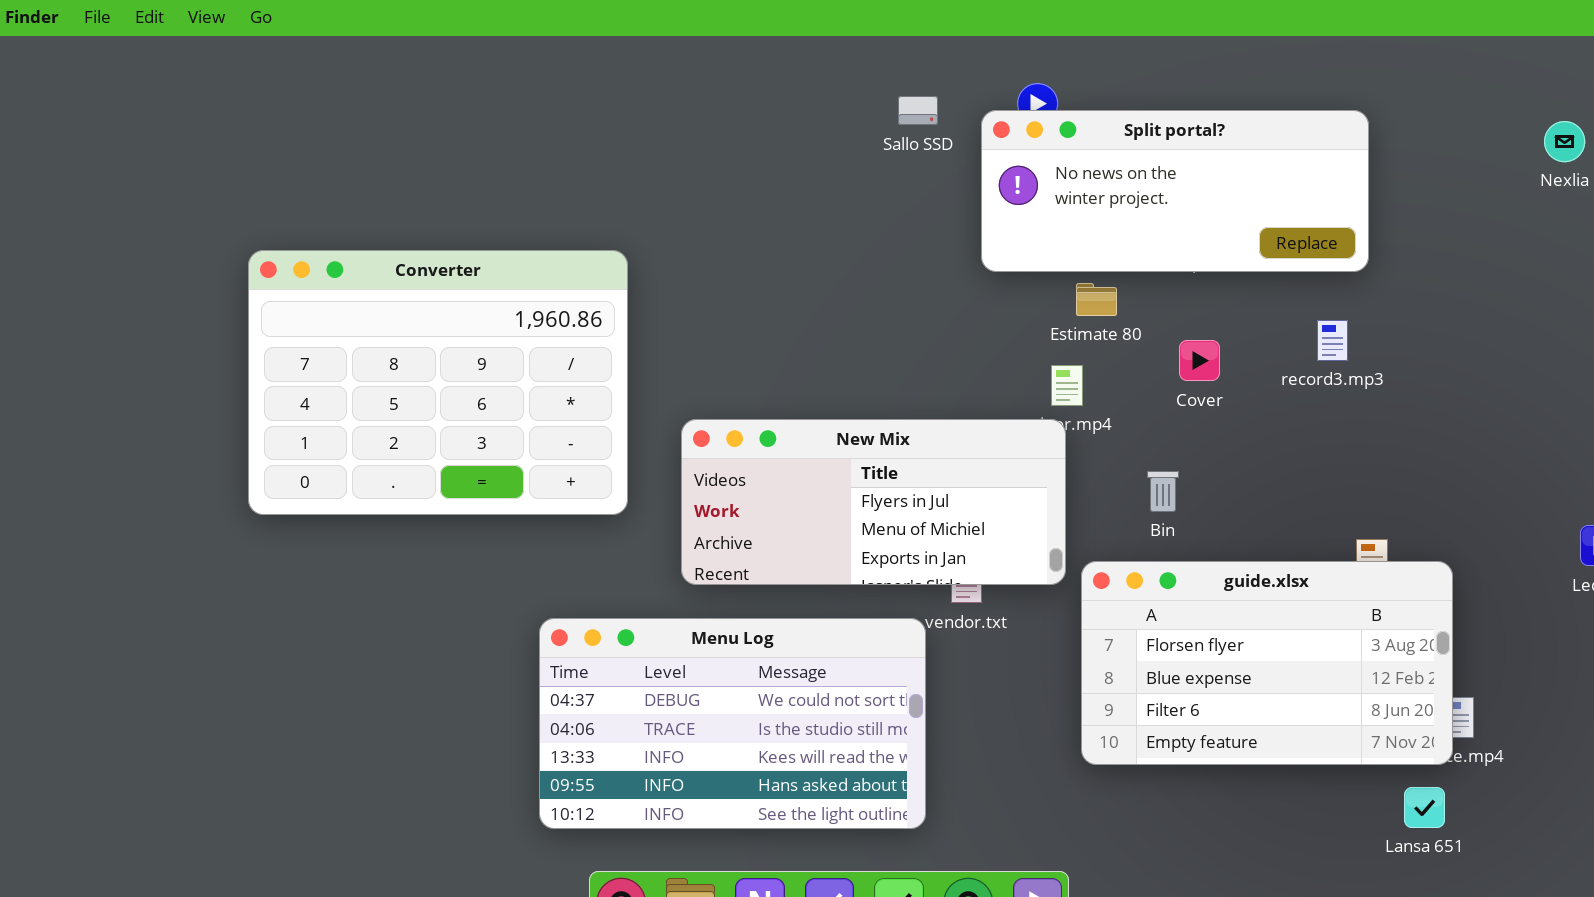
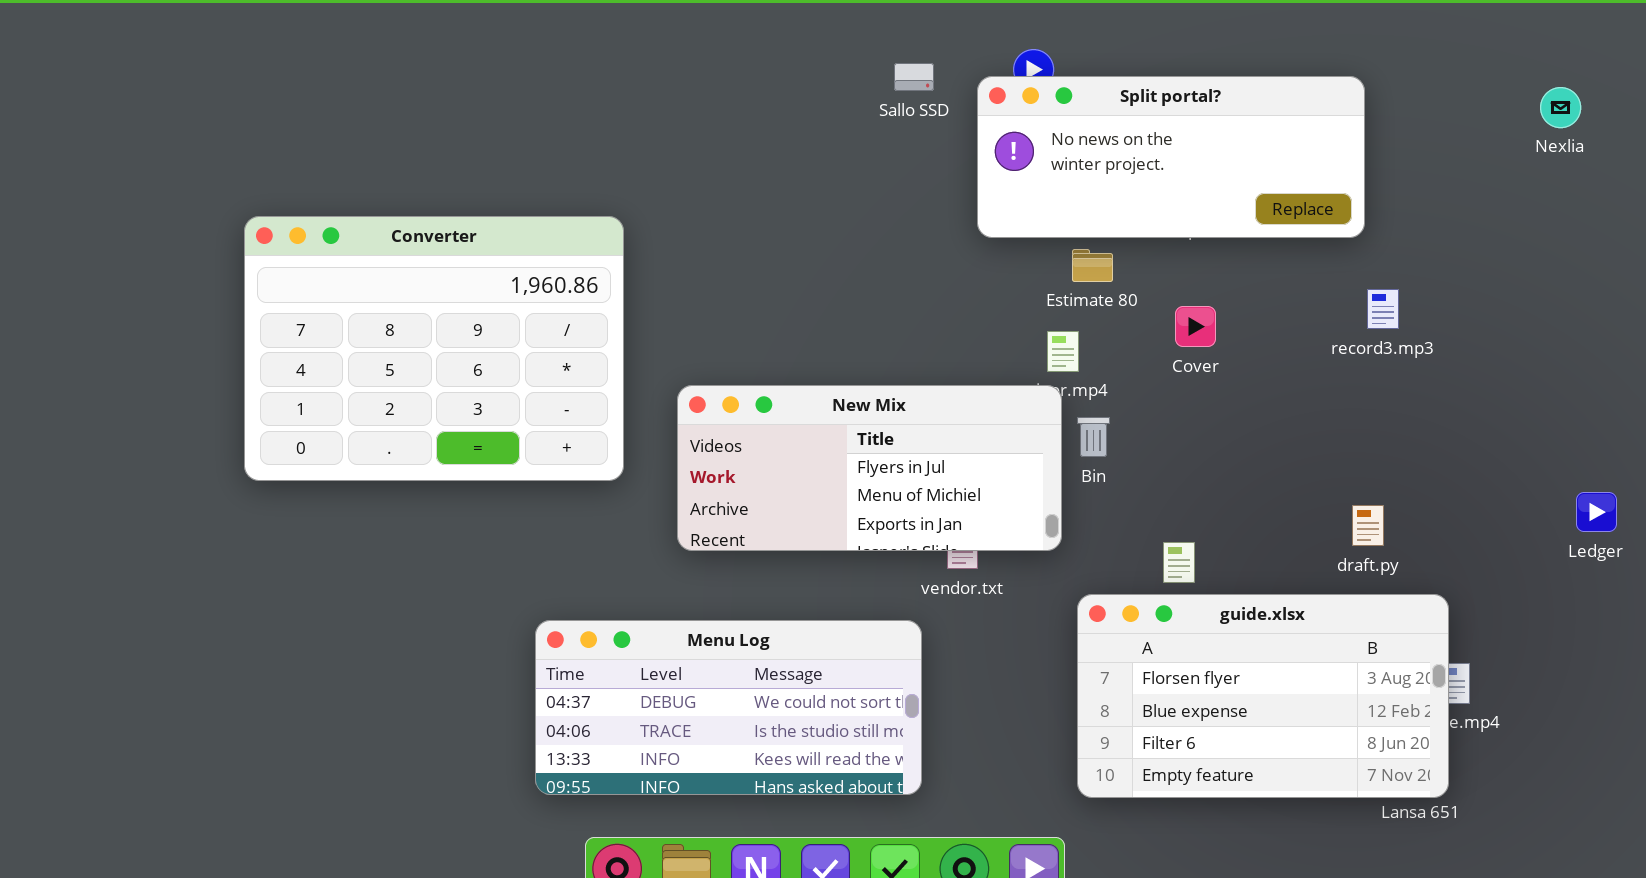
record3.mp3: [1317,320,1348,361] -> [1367,289,1399,329], moved
Bin: [1147,471,1179,512] -> [1077,417,1110,457], moved
guide.xlsx: [1081,561,1453,765] -> [1077,594,1449,798], moved
Menu Log: [539,618,926,829] -> [535,620,922,795], resized

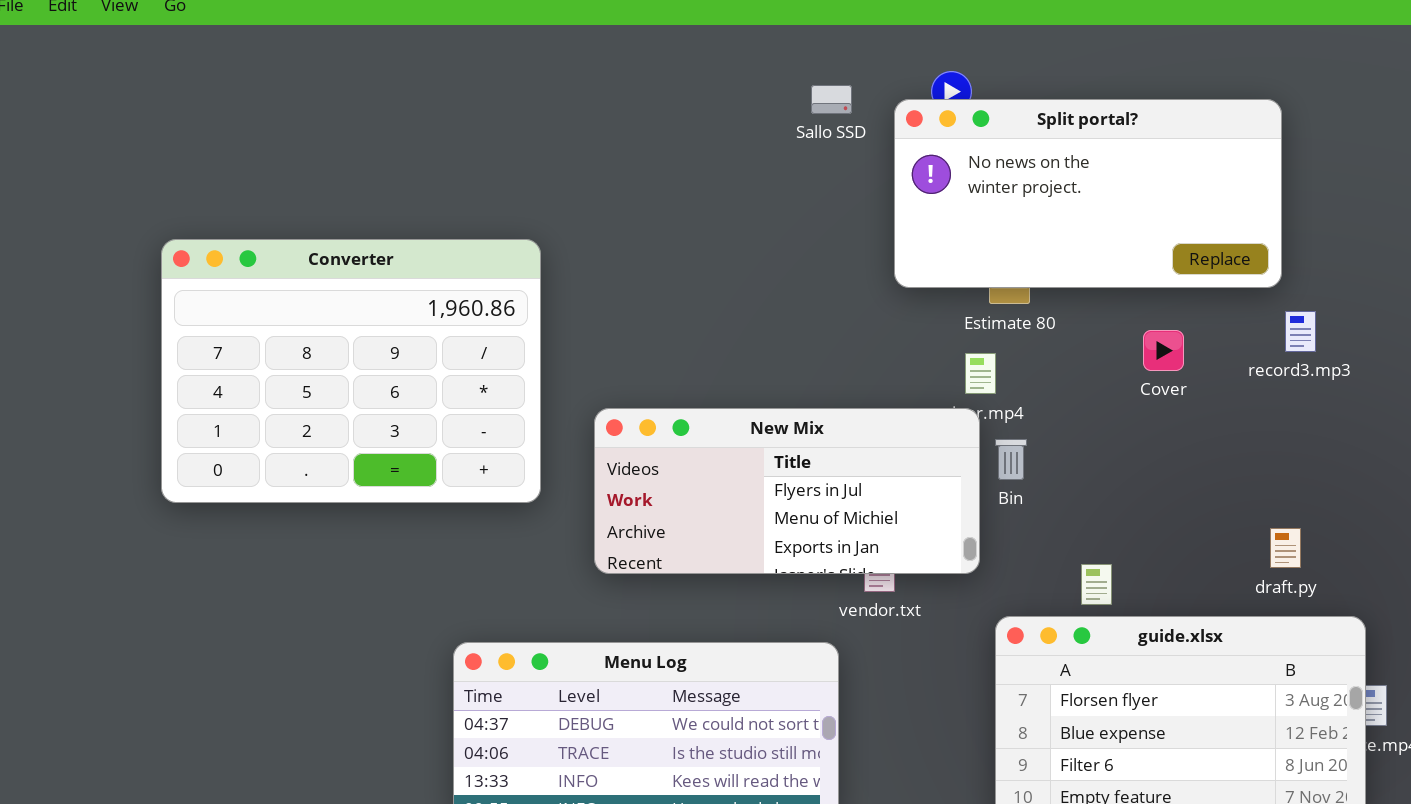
Split portal?: [977,76,1365,238] -> [894,99,1282,288], resized
Cover: [1175,306,1216,347] -> [1143,330,1184,371], moved

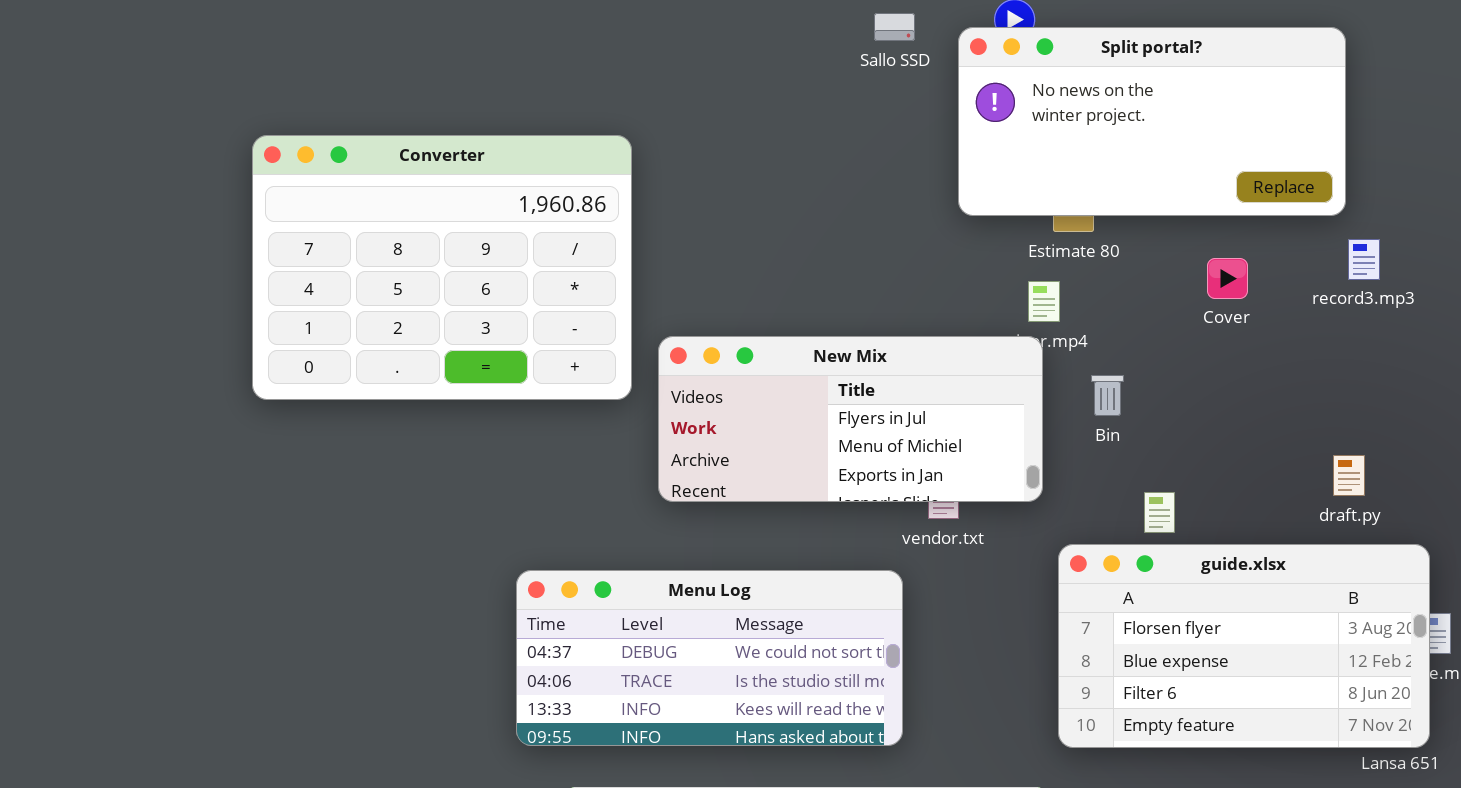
Converter: [161,239,541,503] -> [252,135,632,400], moved
Bin: [995,439,1027,480] -> [1091,375,1124,416], moved

